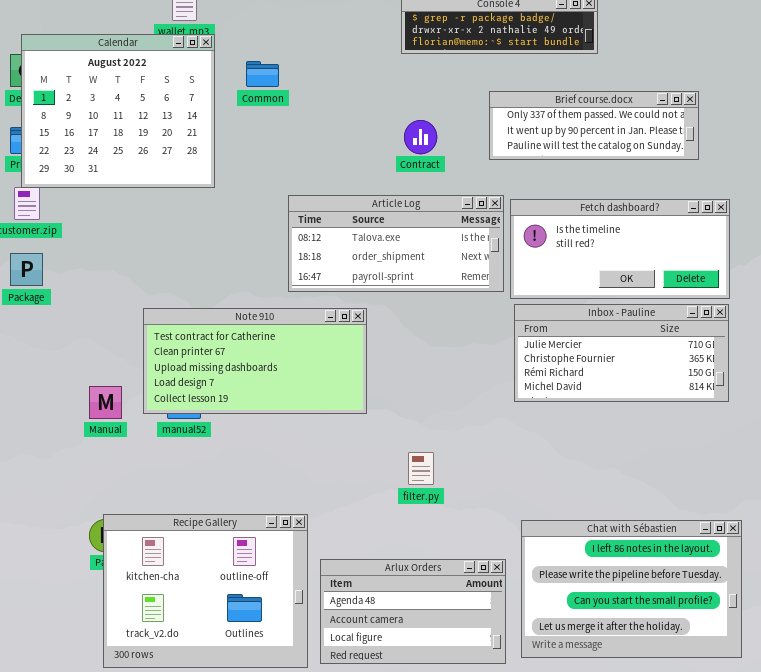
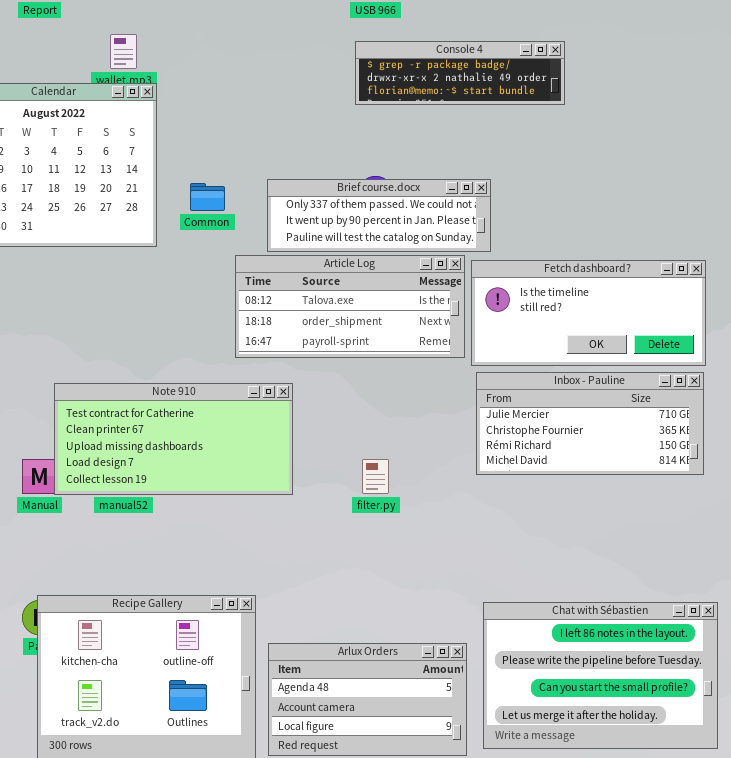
Common: [246,61,279,87] -> [190,183,225,211], moved
Brief course.docx: [489,91,699,160] -> [267,179,491,252], moved
Note 910: [143,308,367,414] -> [54,383,293,495], moved
filter.py: [408,452,434,485] -> [362,459,389,494], moved

